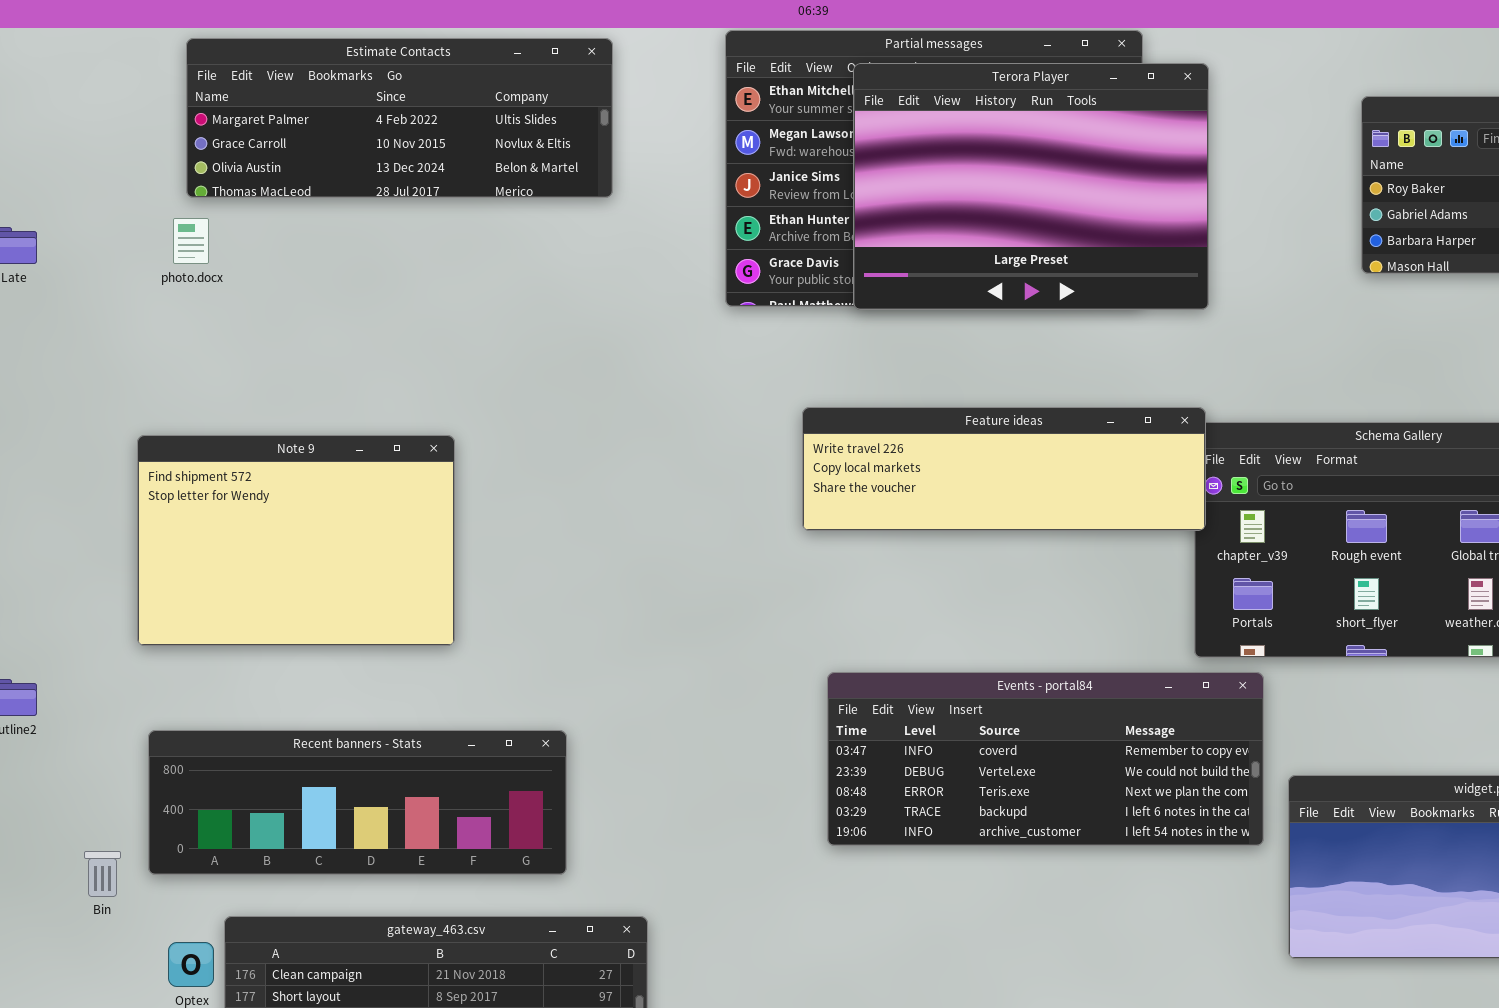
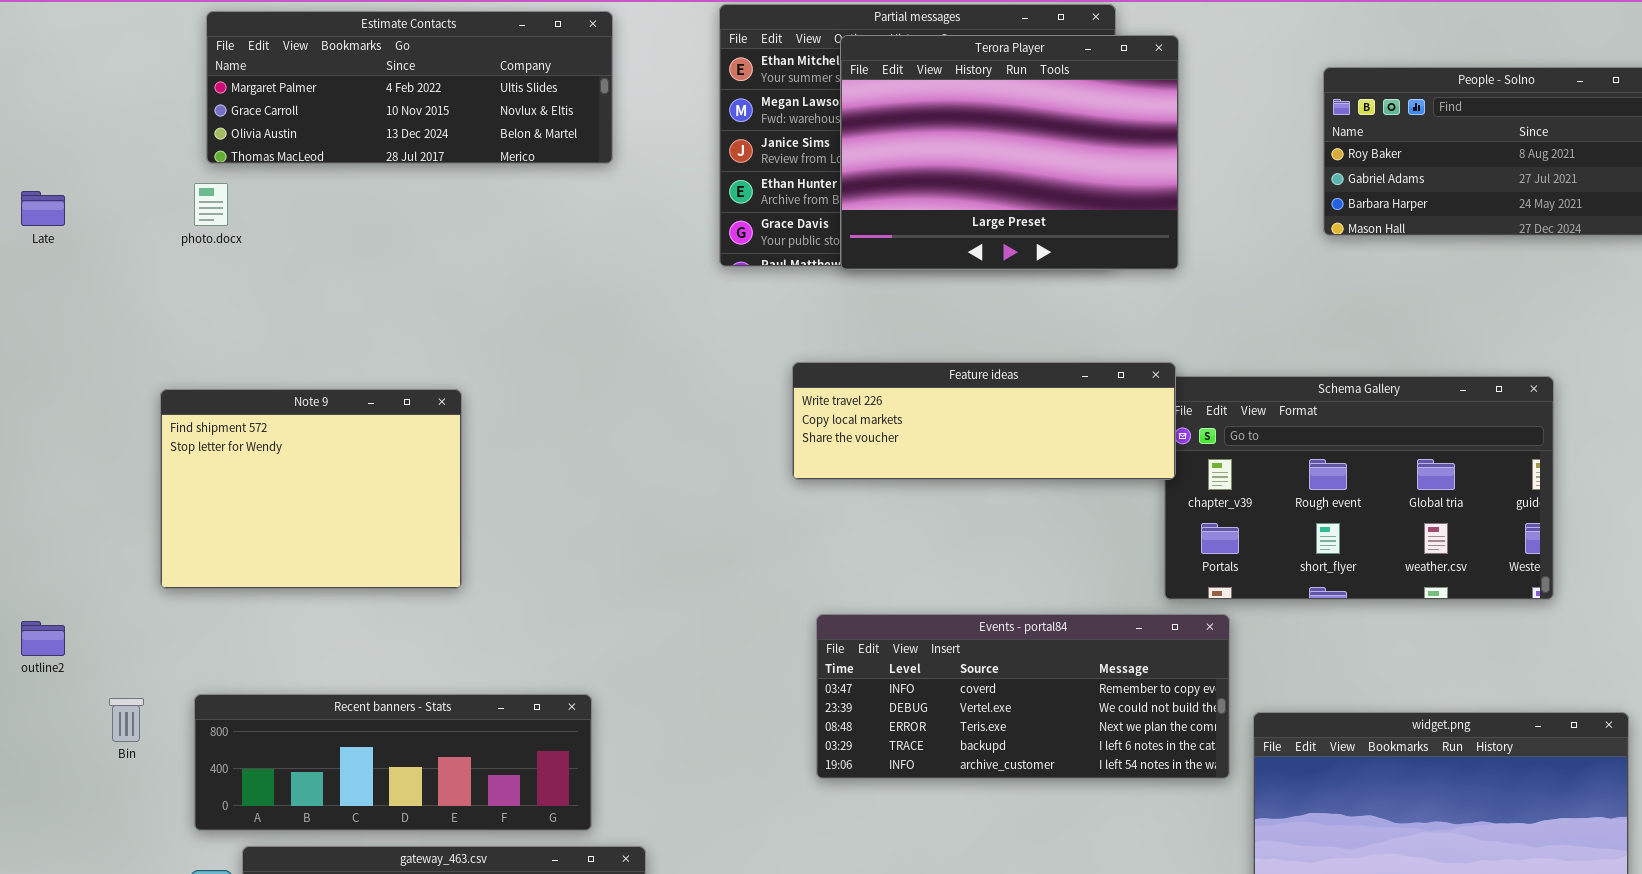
Recent banners - Stats: [148,730,567,875] -> [194,694,592,831], moved
Bin: [84,851,121,897] -> [109,698,144,742], moved

